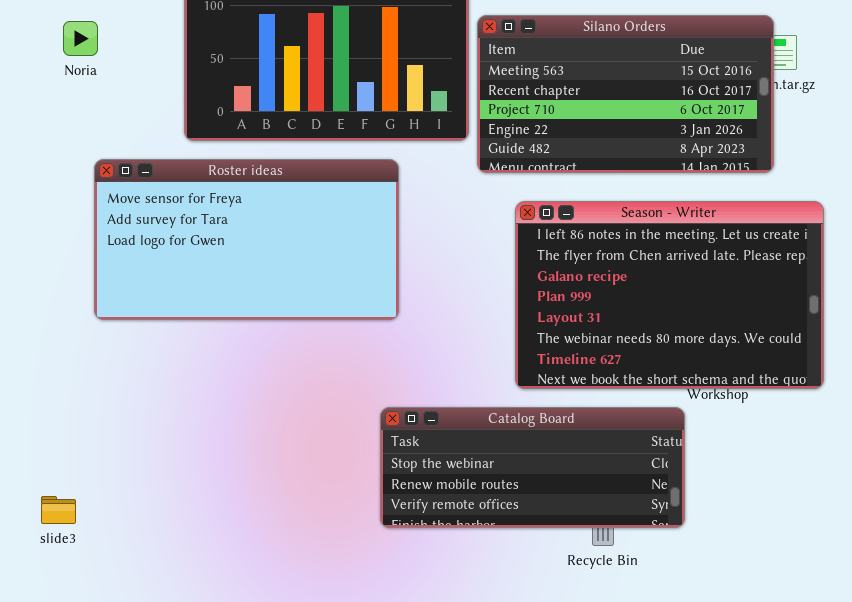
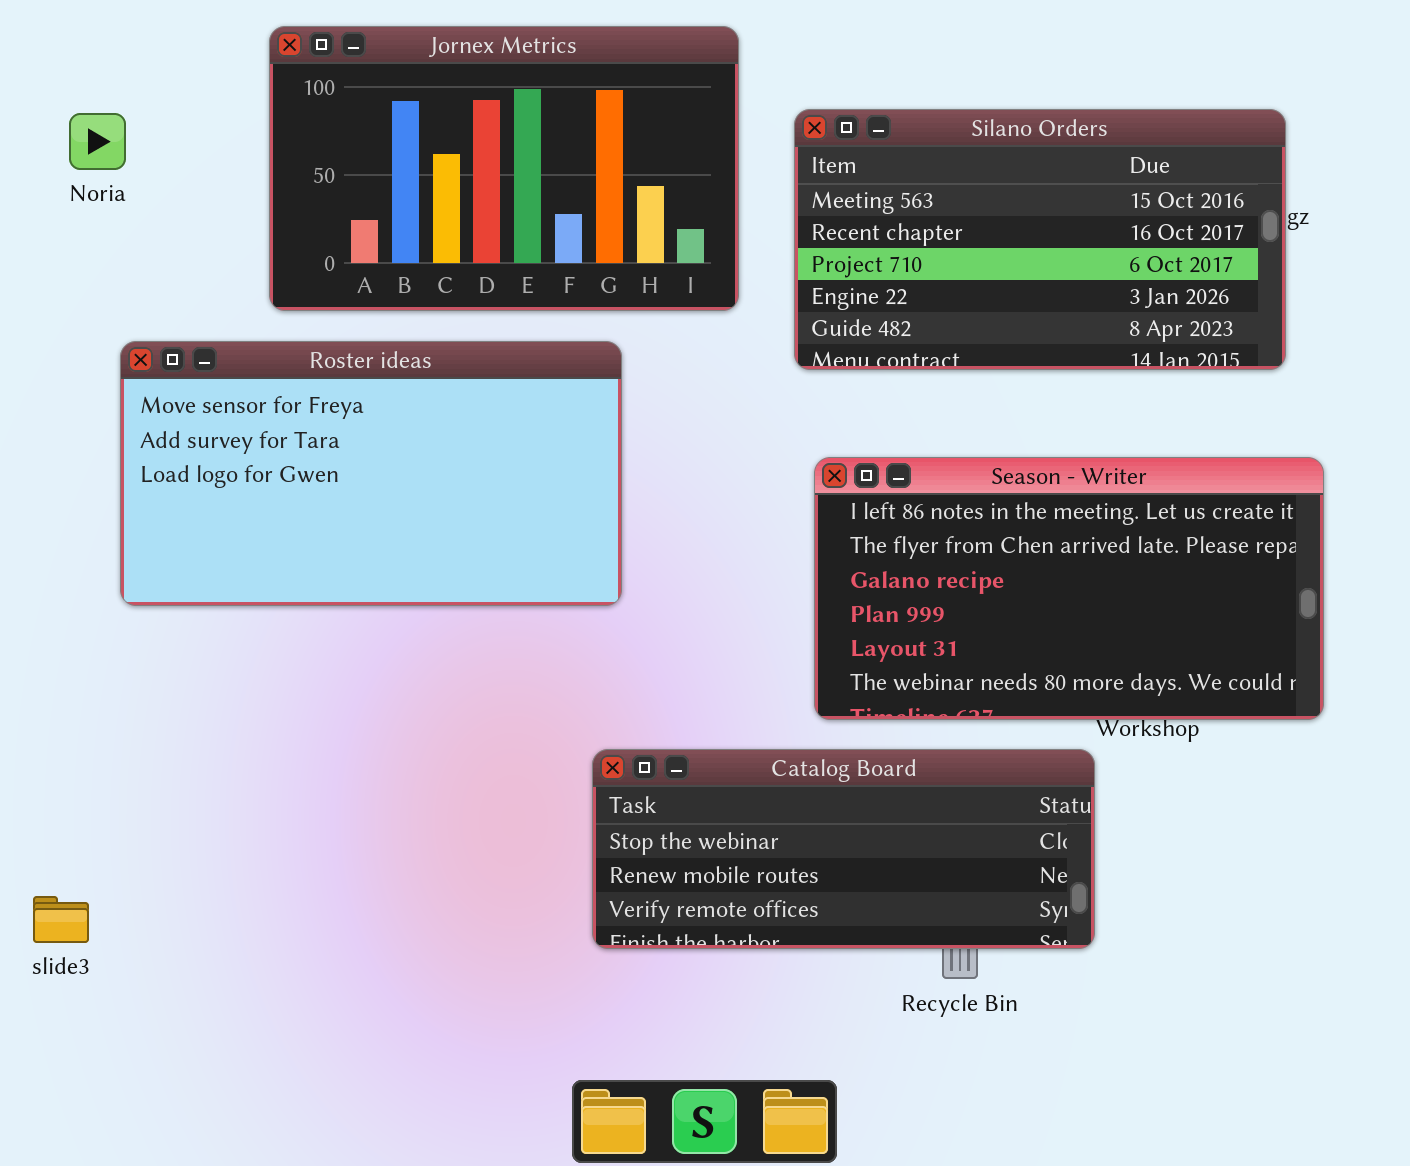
Silano Orders: [477,15,774,173] -> [794,109,1286,370], moved
Season - Writer: [515,201,824,389] -> [814,457,1324,720], resized

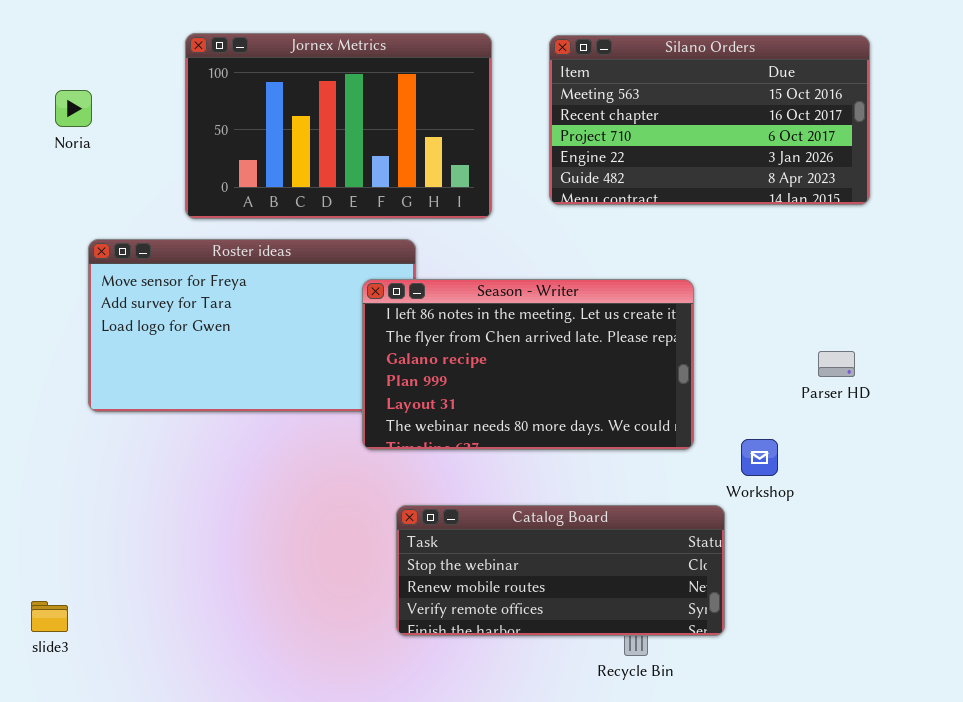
Silano Orders: [794,109,1286,370] -> [549,35,870,205], moved
Season - Writer: [814,457,1324,720] -> [362,279,694,450], moved

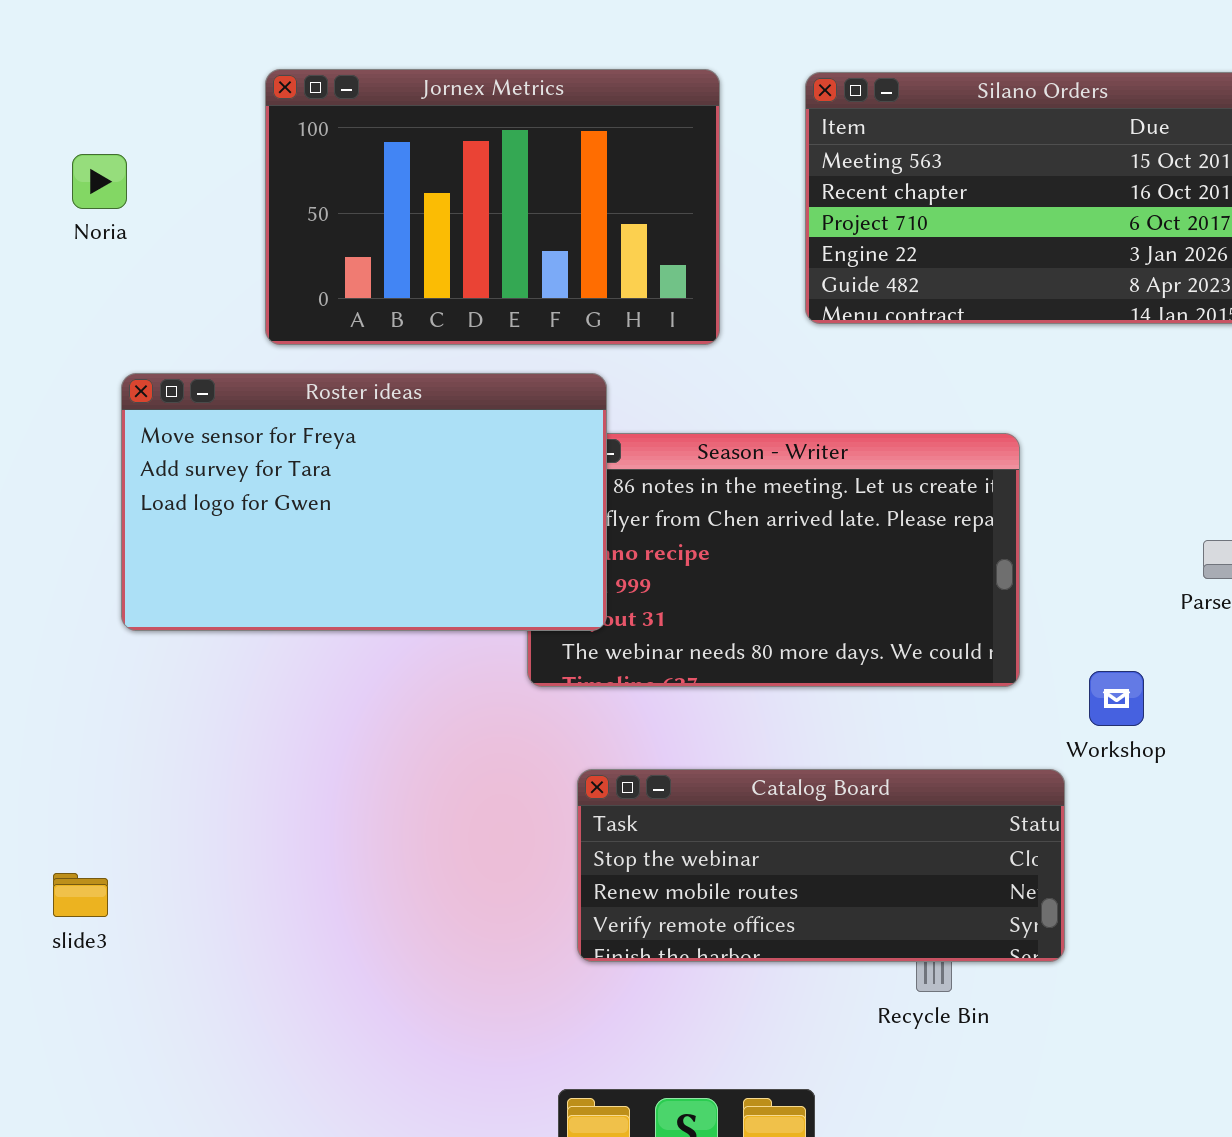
Roster ideas: [88,239,416,412] -> [121,373,607,631], raised
slide3: [31,601,68,632] -> [53,873,108,917], moved

